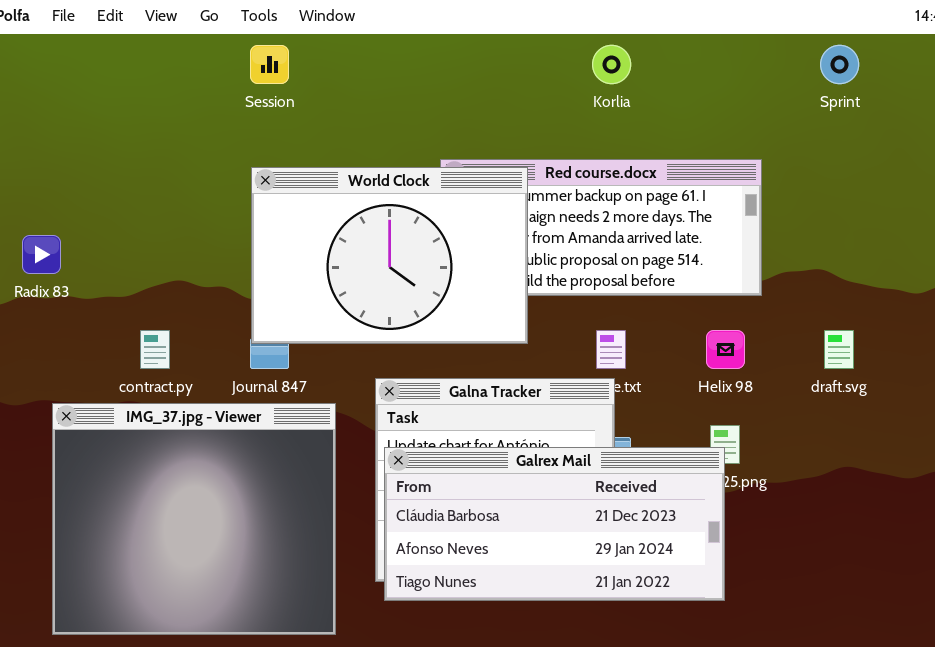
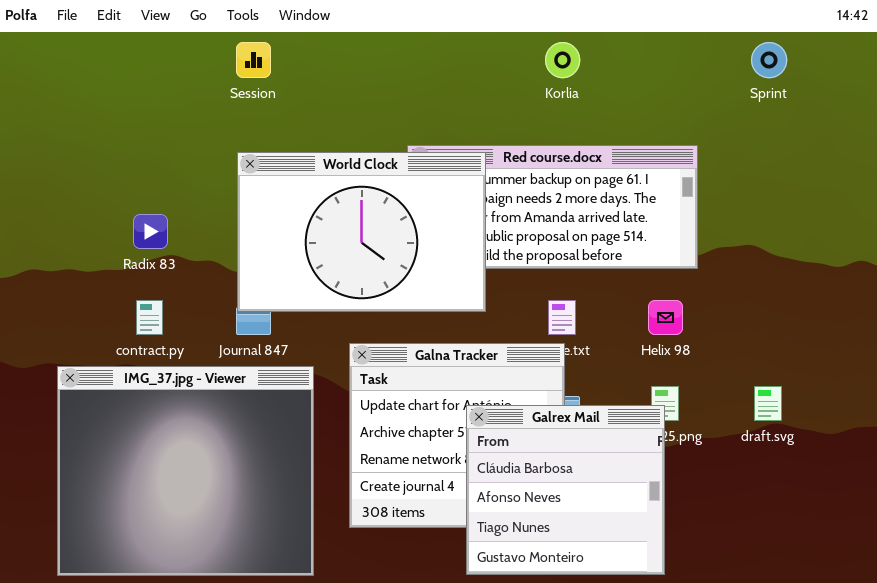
Radix 83: [22,235,61,274] -> [133,214,168,249], moved
draft.svg: [824,330,854,369] -> [754,386,782,421], moved
Galrex Mail: [384,447,725,601] -> [466,405,665,575], resized

